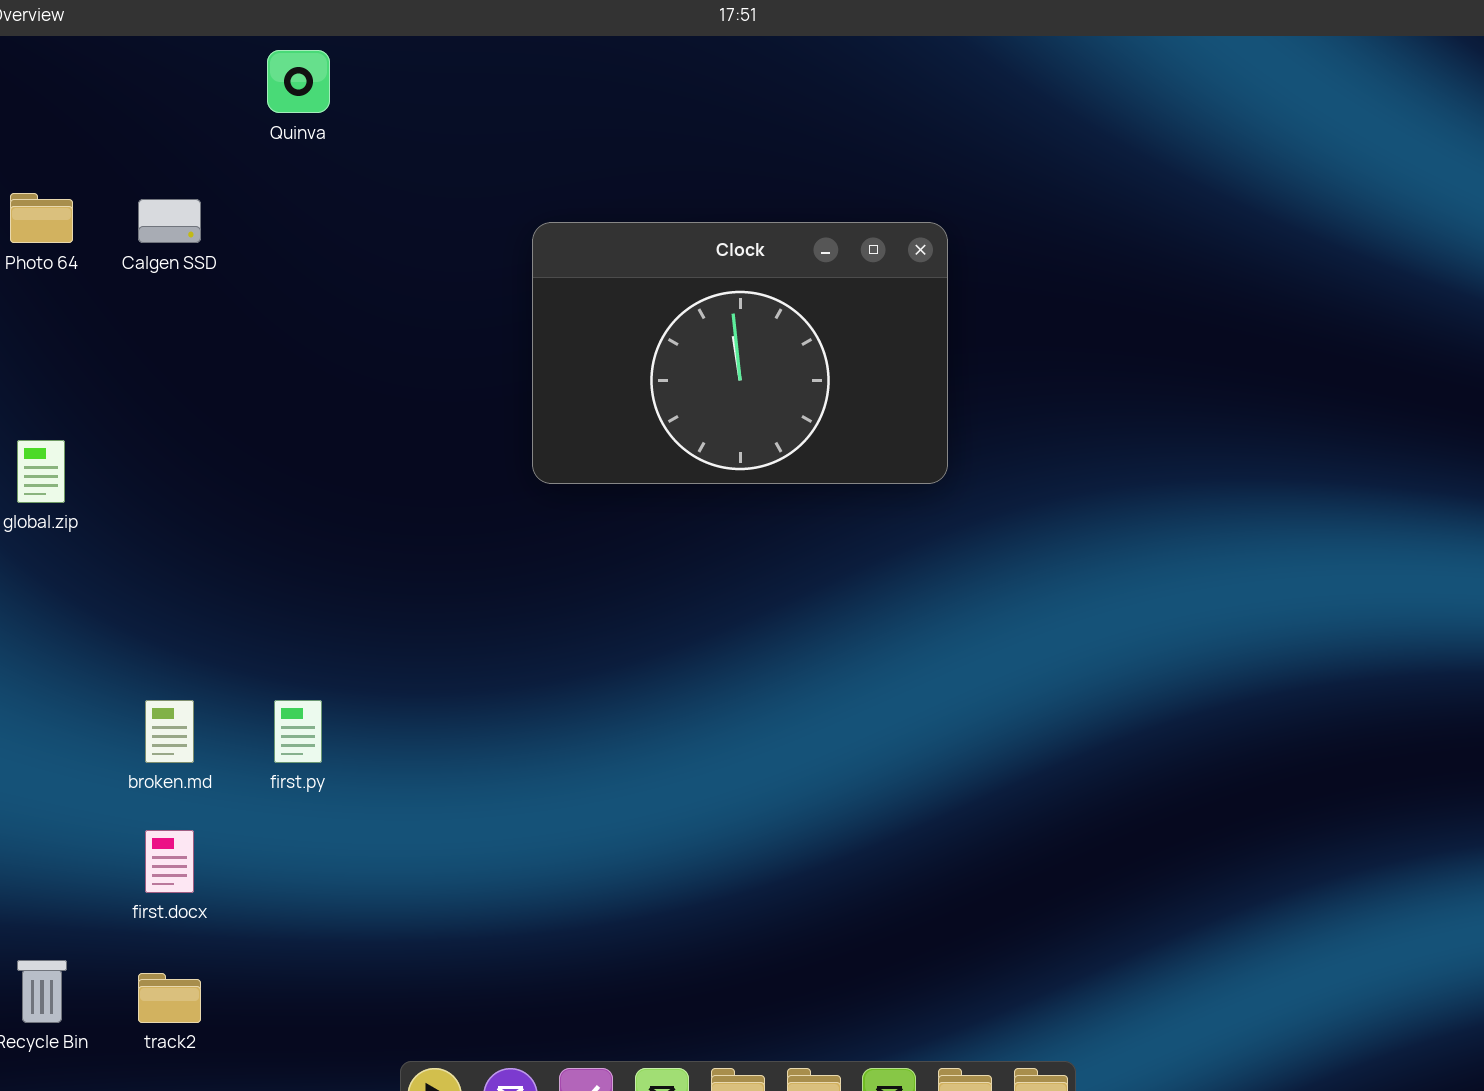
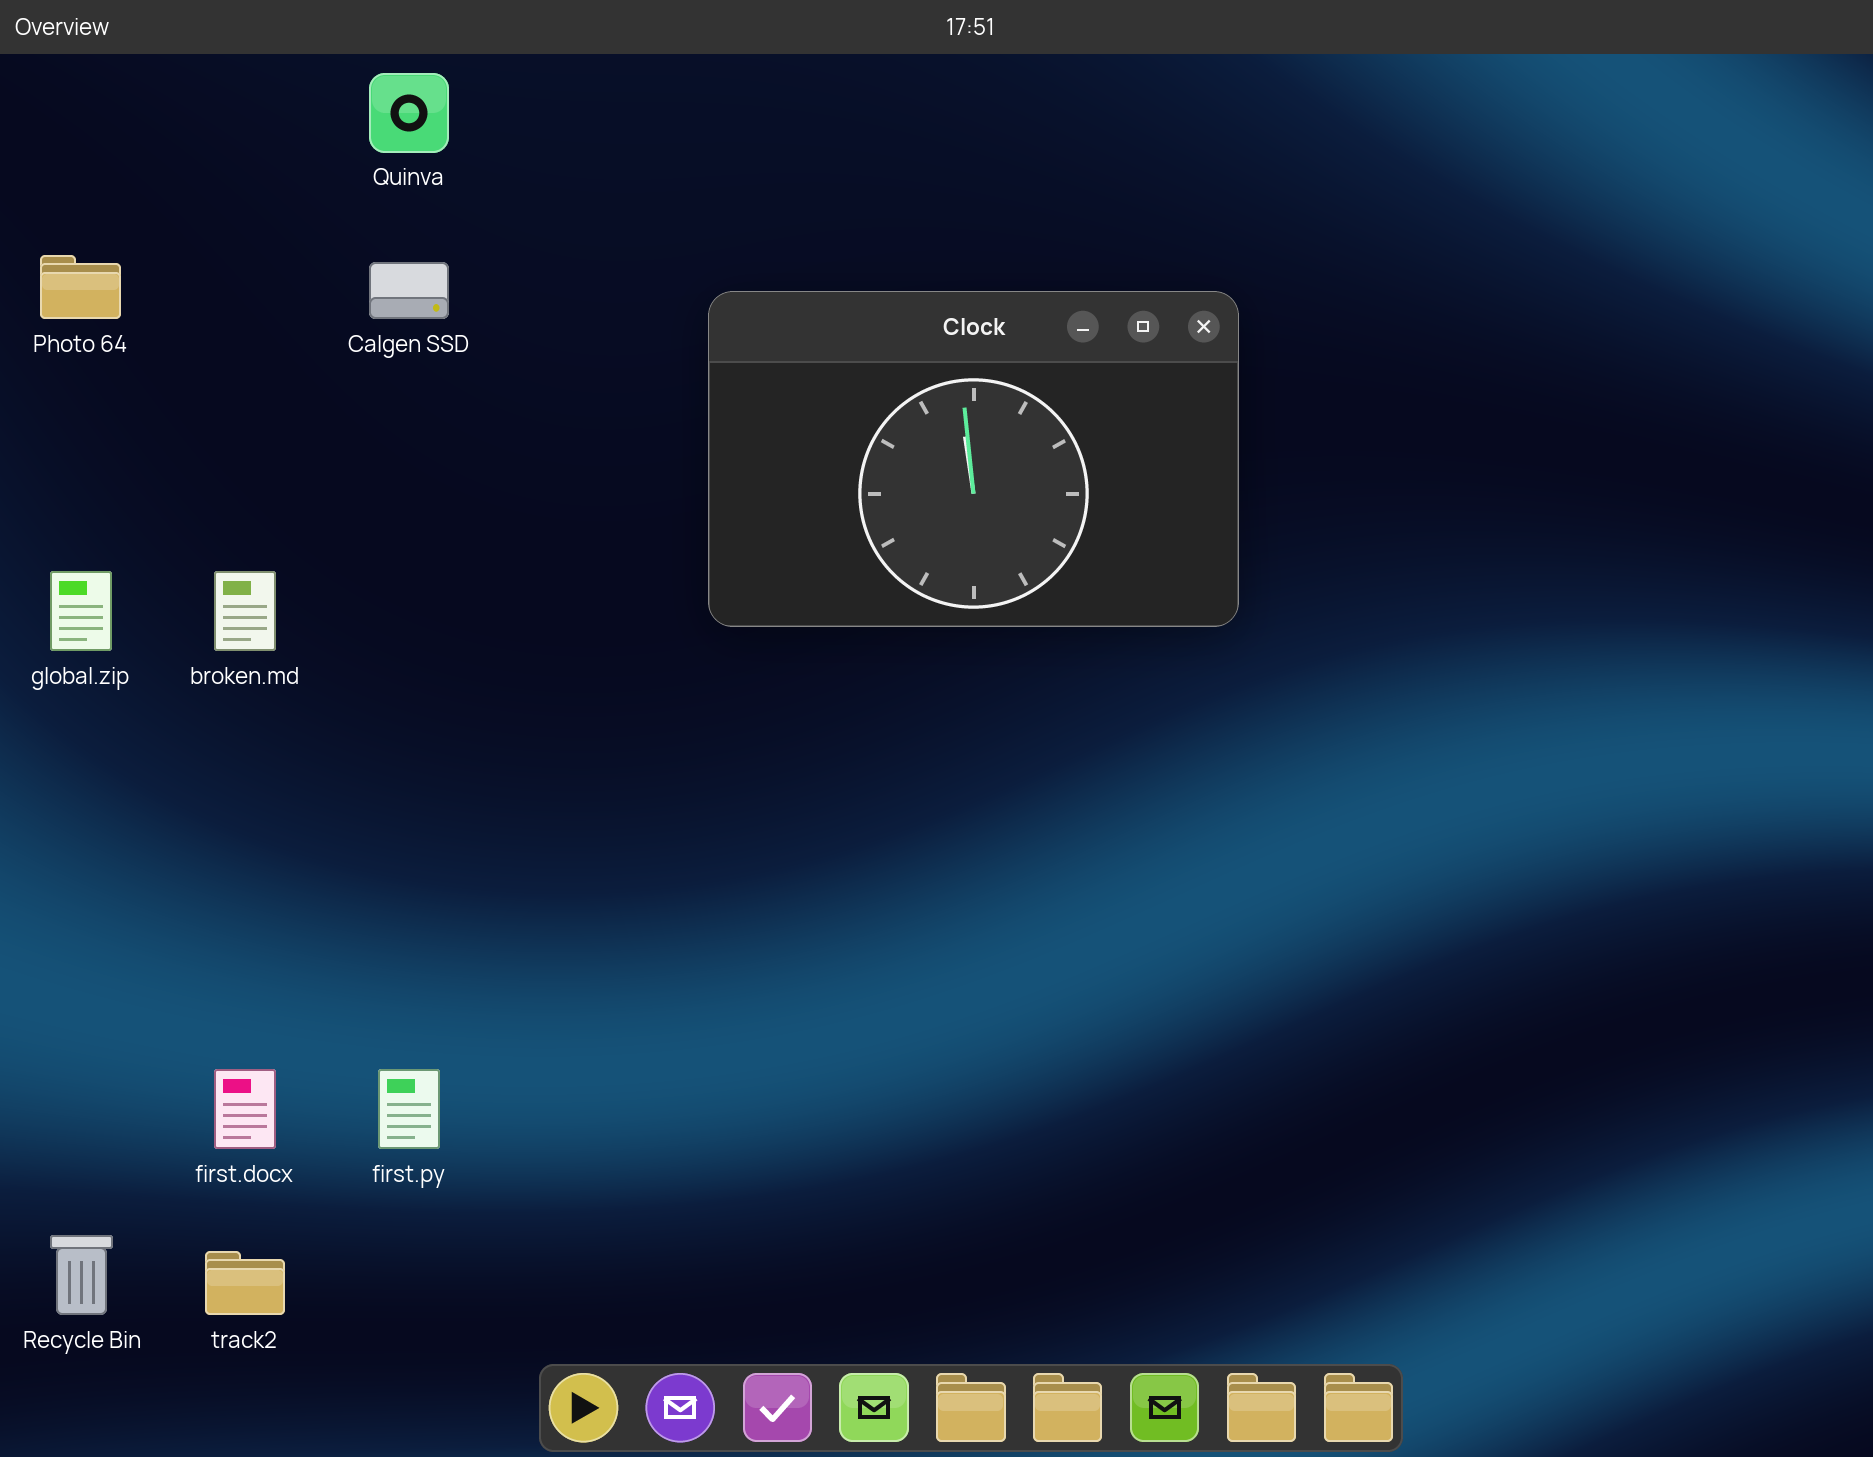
Calgen SSD: [138,199,201,243] -> [369,262,449,319], moved
broken.md: [145,700,194,763] -> [214,571,276,651], moved
first.py: [274,700,322,763] -> [378,1069,440,1149], moved

